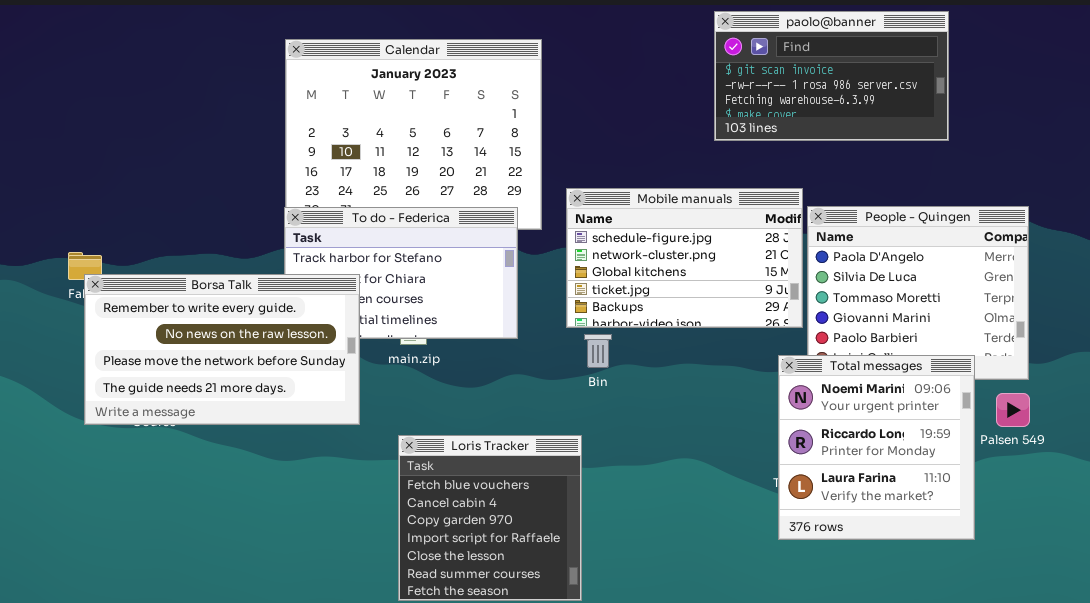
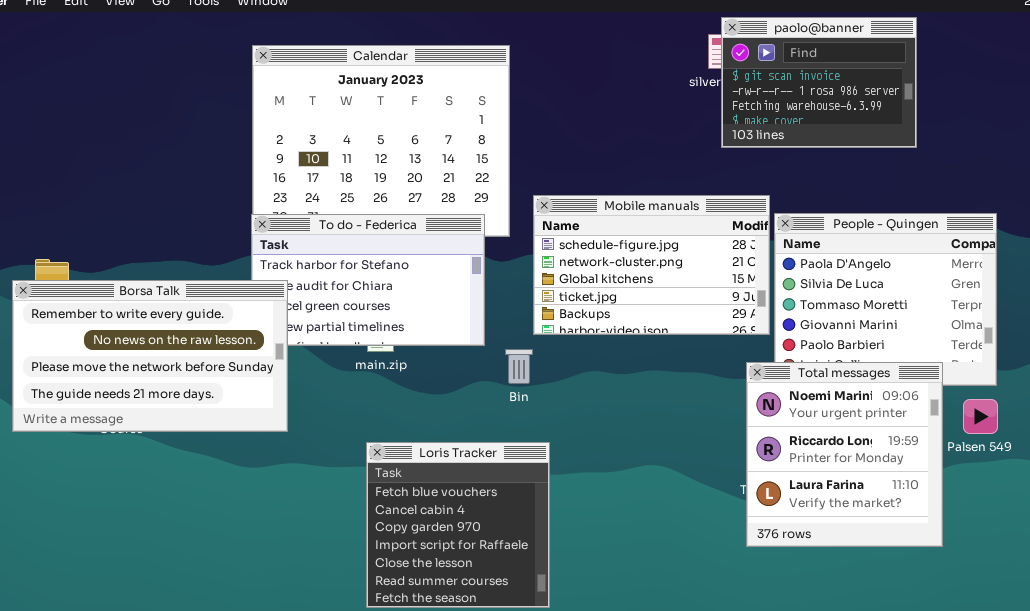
paolo@banner: [714,11,949,141] -> [721,17,917,148], resized
Borsa Talk: [84,274,360,425] -> [12,280,288,432], moved
Bin: [584,334,612,368] -> [505,349,533,384], moved

